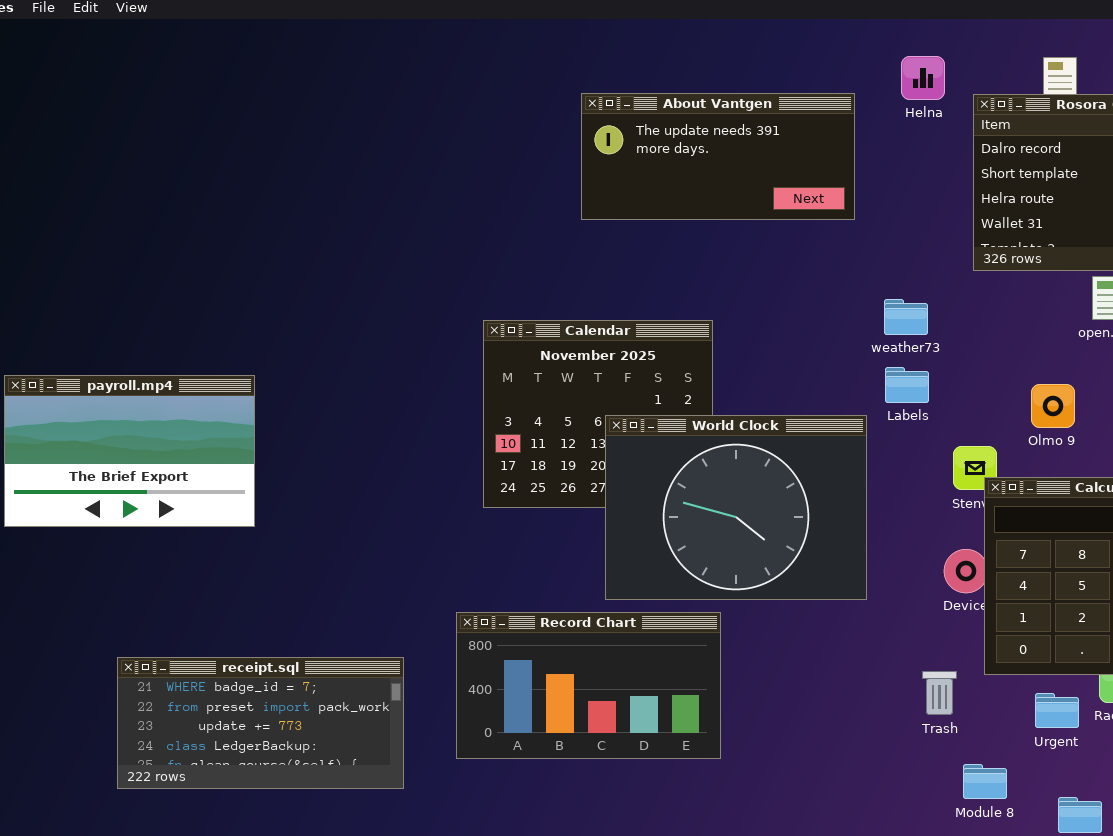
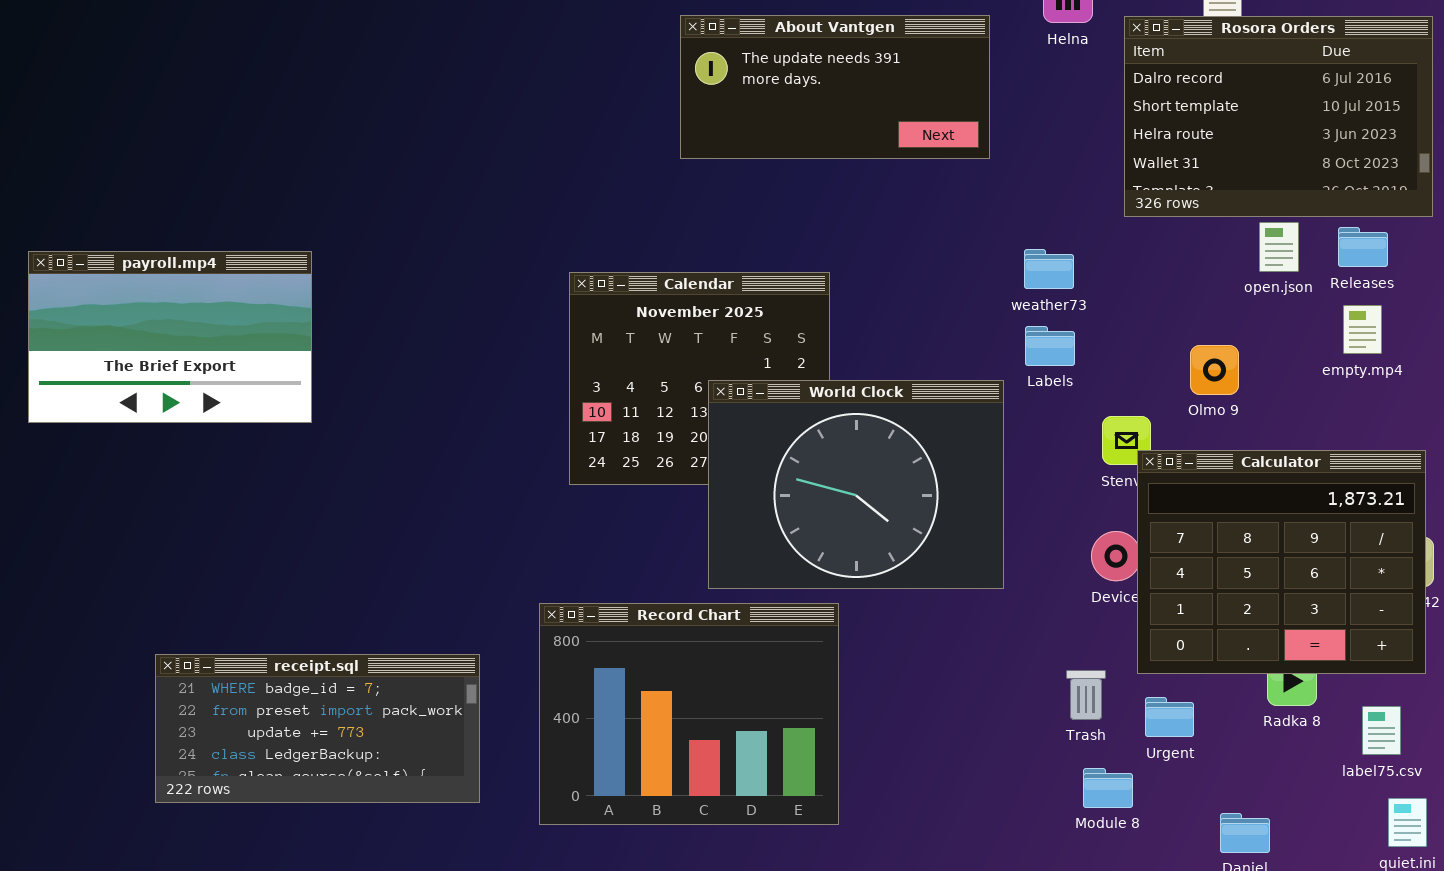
payroll.mp4: [4,375,255,527] -> [28,251,312,423], moved
Record Chart: [456,612,721,759] -> [539,603,839,825], resized
Urgent: [1035,693,1079,728] -> [1145,697,1194,737], moved
Module 8: [963,764,1007,799] -> [1083,768,1133,808], moved

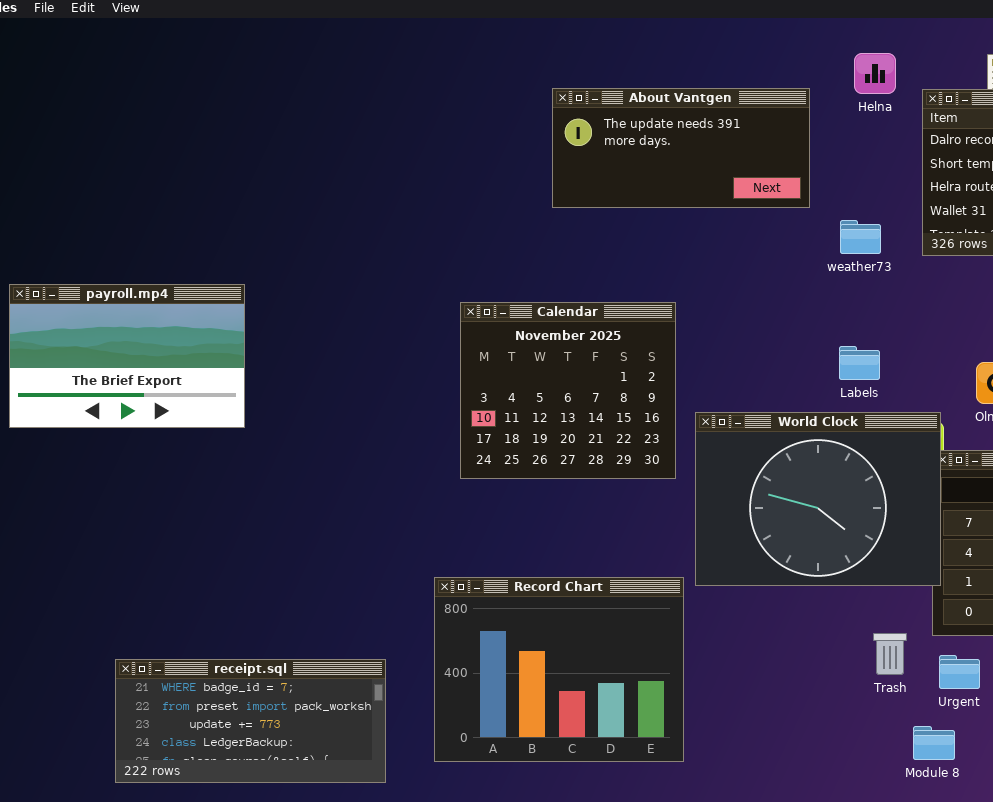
weather73: [1024,249,1074,289] -> [840,220,881,254], moved
World Clock: [708,380,1004,589] -> [695,412,941,586], moved
receipt.sql: [155,654,480,803] -> [115,659,386,783], moved
Module 8: [1083,768,1133,808] -> [913,726,955,760], moved

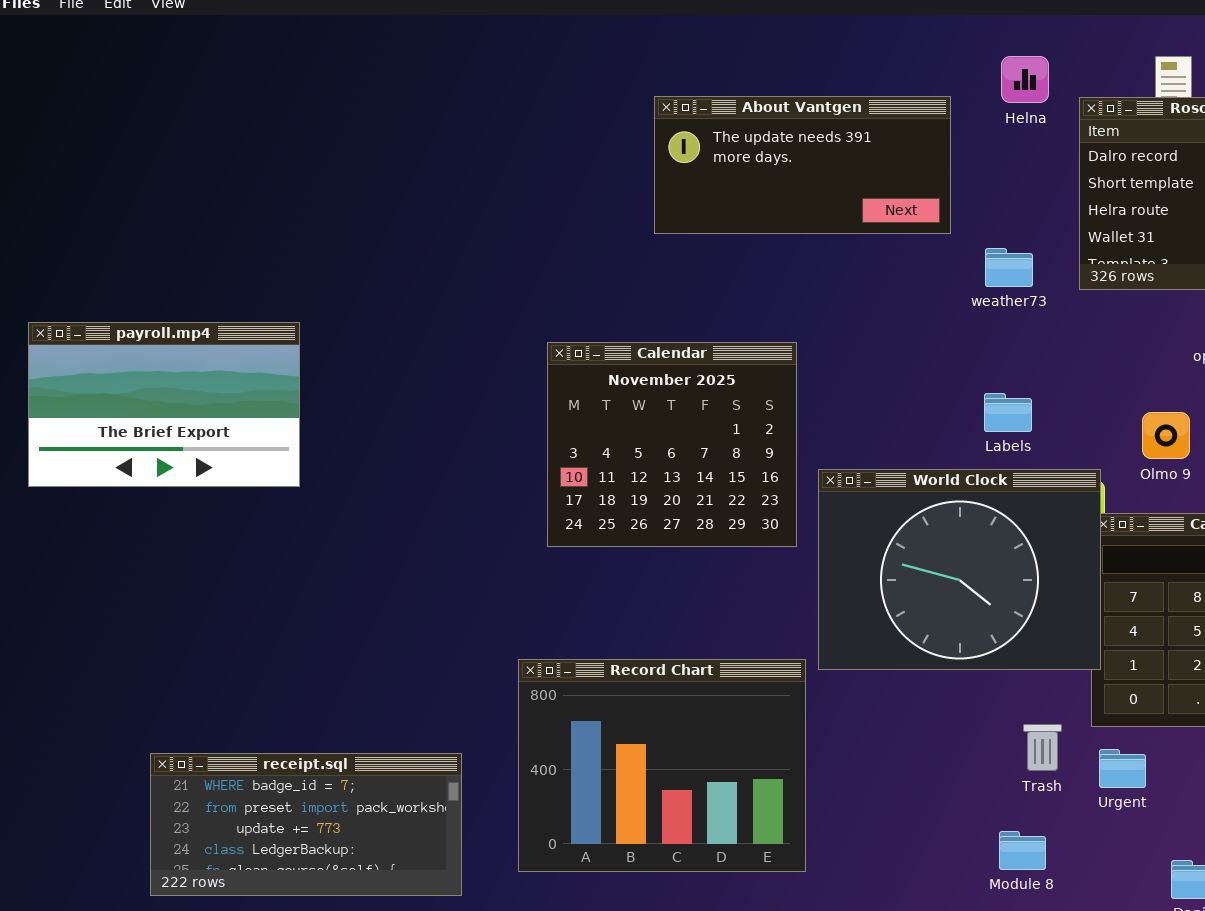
Module 8: [913,726,955,760] -> [999,831,1046,870], moved

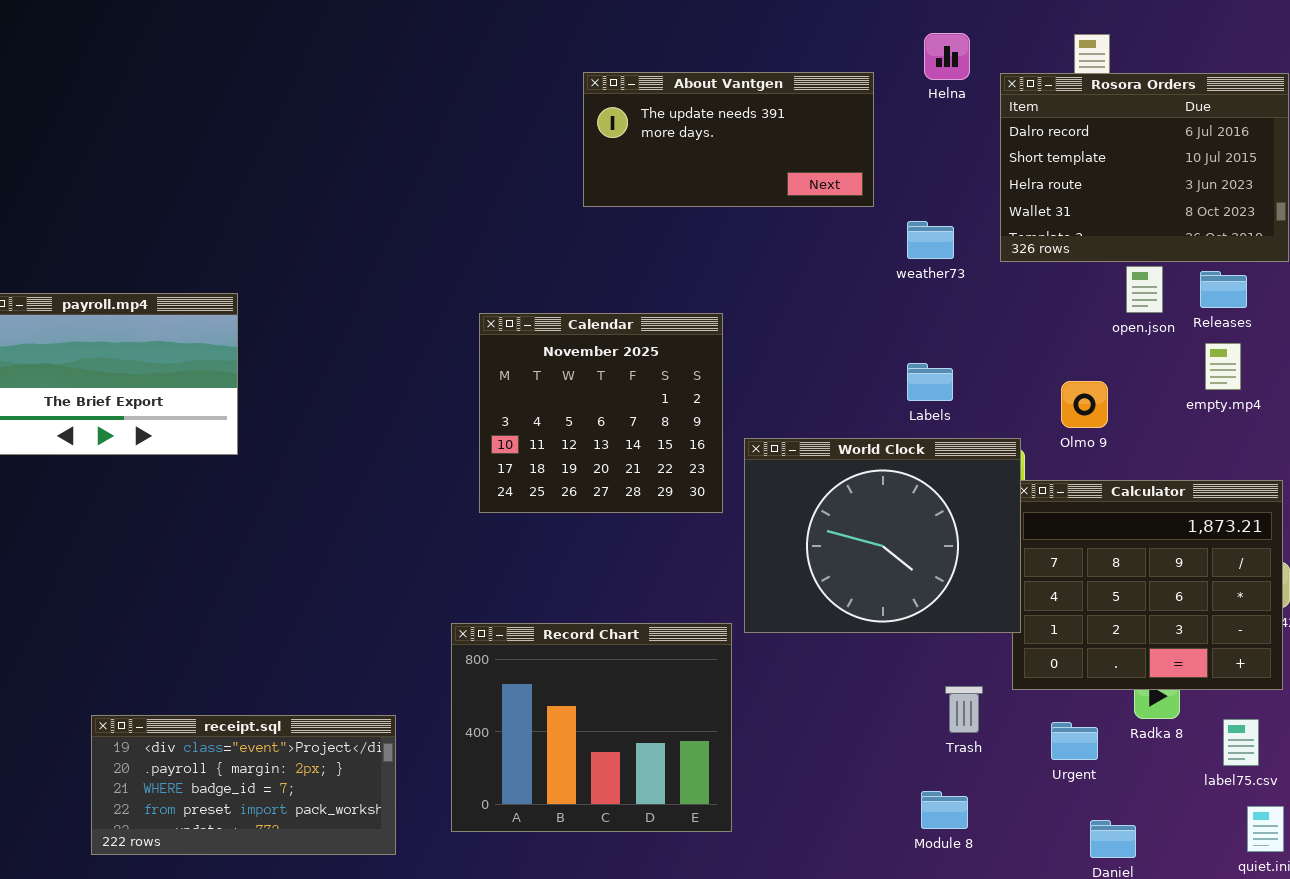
Urgent: [1099,749,1146,788] -> [1051,722,1098,760], moved
receipt.sql: [150,753,462,896] -> [91,715,396,855], scrolled up 2 rows

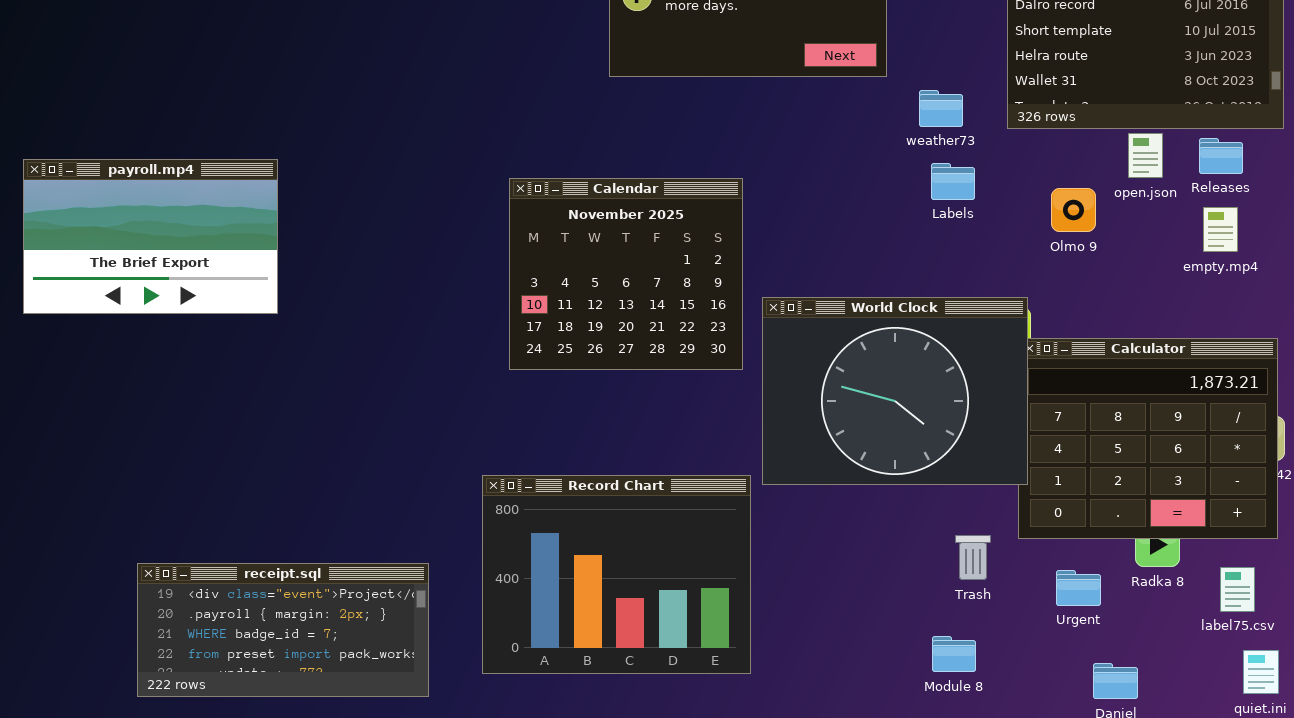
Labels: [907,363,953,401] -> [931,163,975,200], moved
Olmo 9: [1061,381,1108,428] -> [1051,188,1096,232], moved

